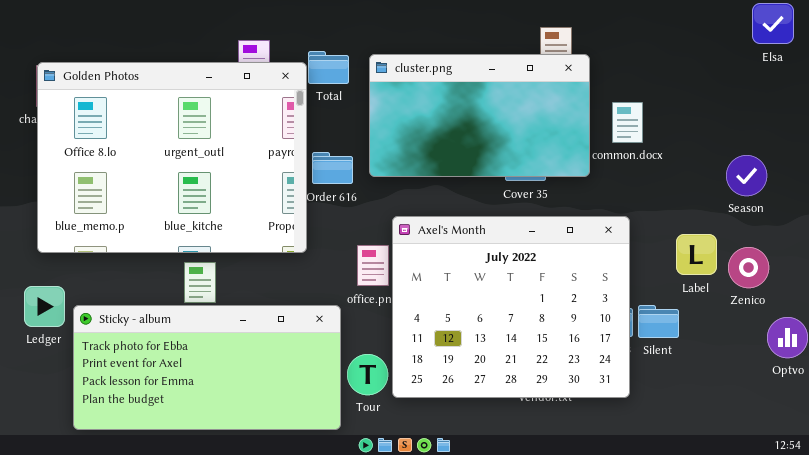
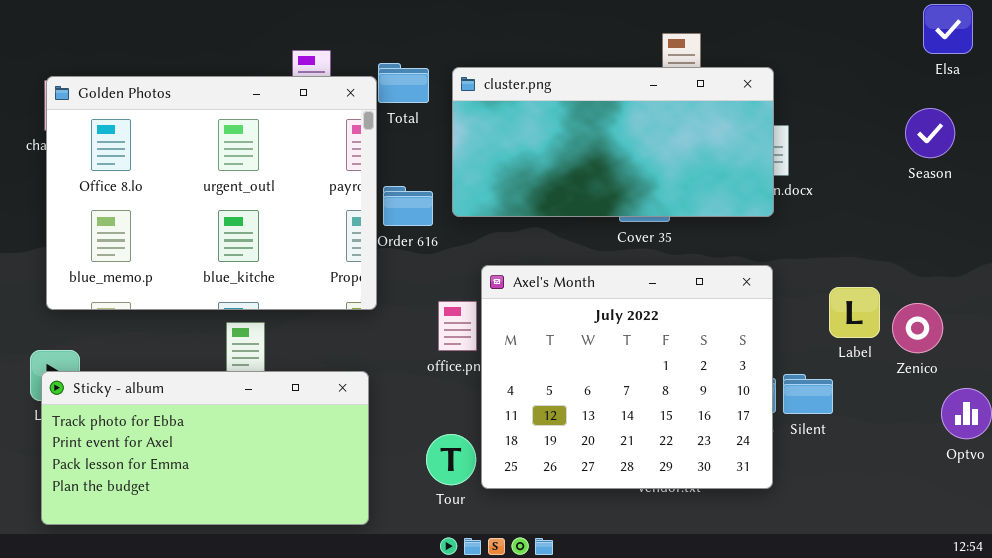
cluster.png: [369,54,590,177] -> [452,67,774,217], resized
Season: [726,155,767,196] -> [905,108,955,158], moved
Sticky - album: [73,305,341,430] -> [41,371,369,525], moved

